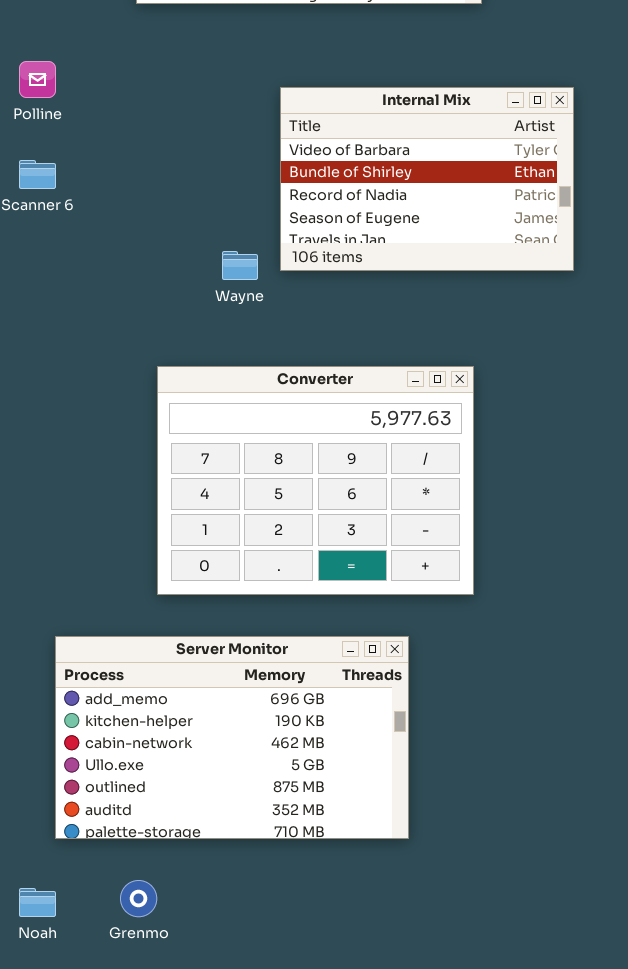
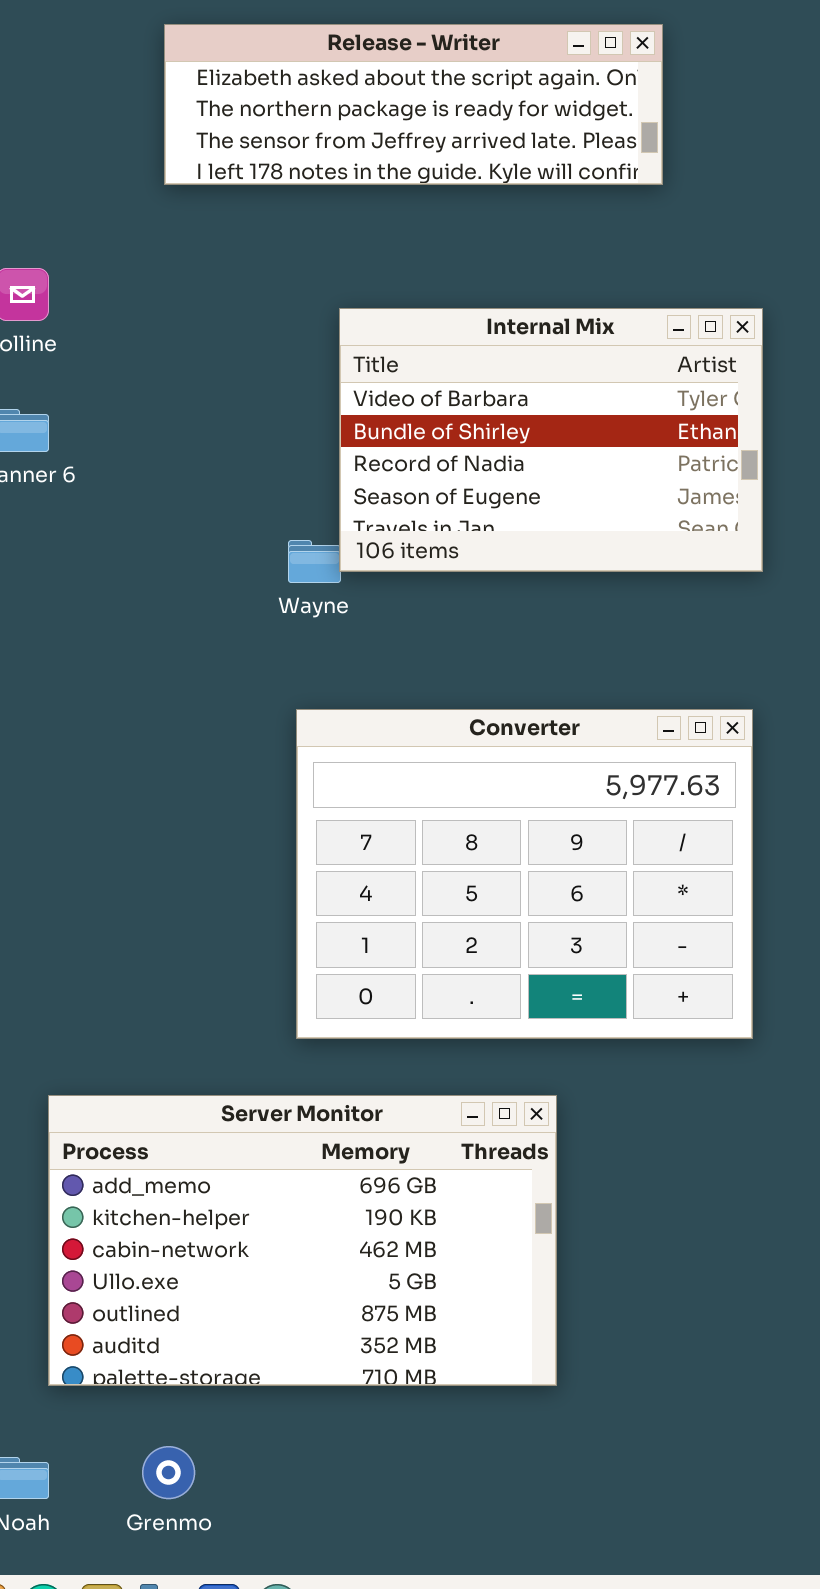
Internal Mix: [280,87,574,271] -> [339,308,763,572], moved
Converter: [157,366,474,595] -> [296,709,753,1039], moved

